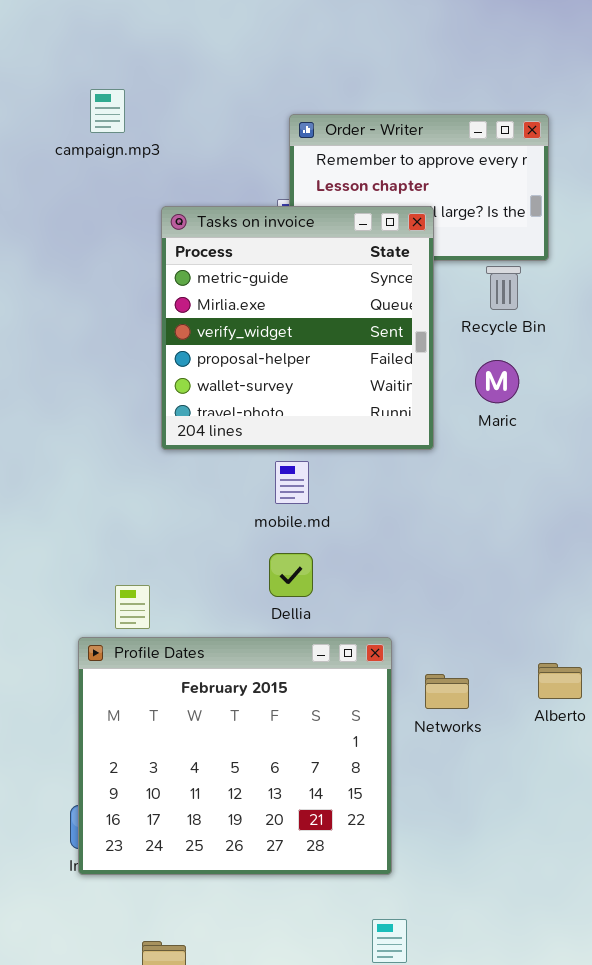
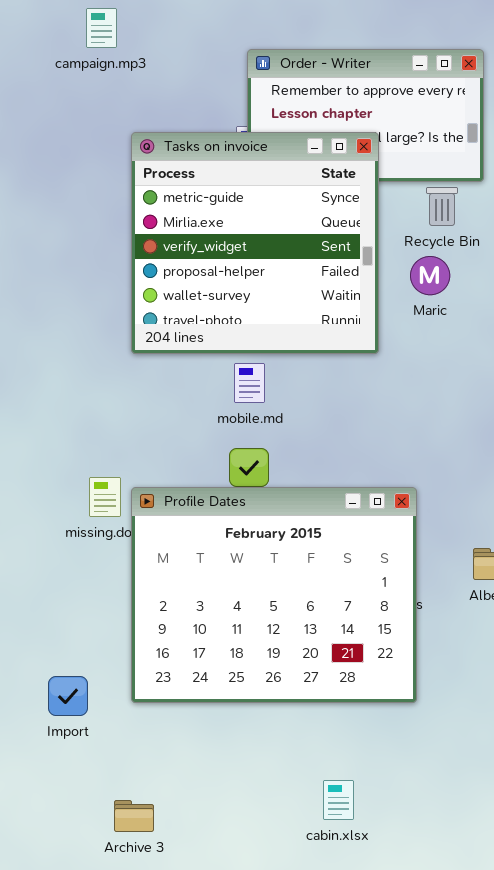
campaign.mp3: [90,89,125,133] -> [86,8,117,48], moved
Maric: [475,360,519,403] -> [410,256,450,295], moved
Profile Dates: [78,637,392,875] -> [131,487,417,703], moved

